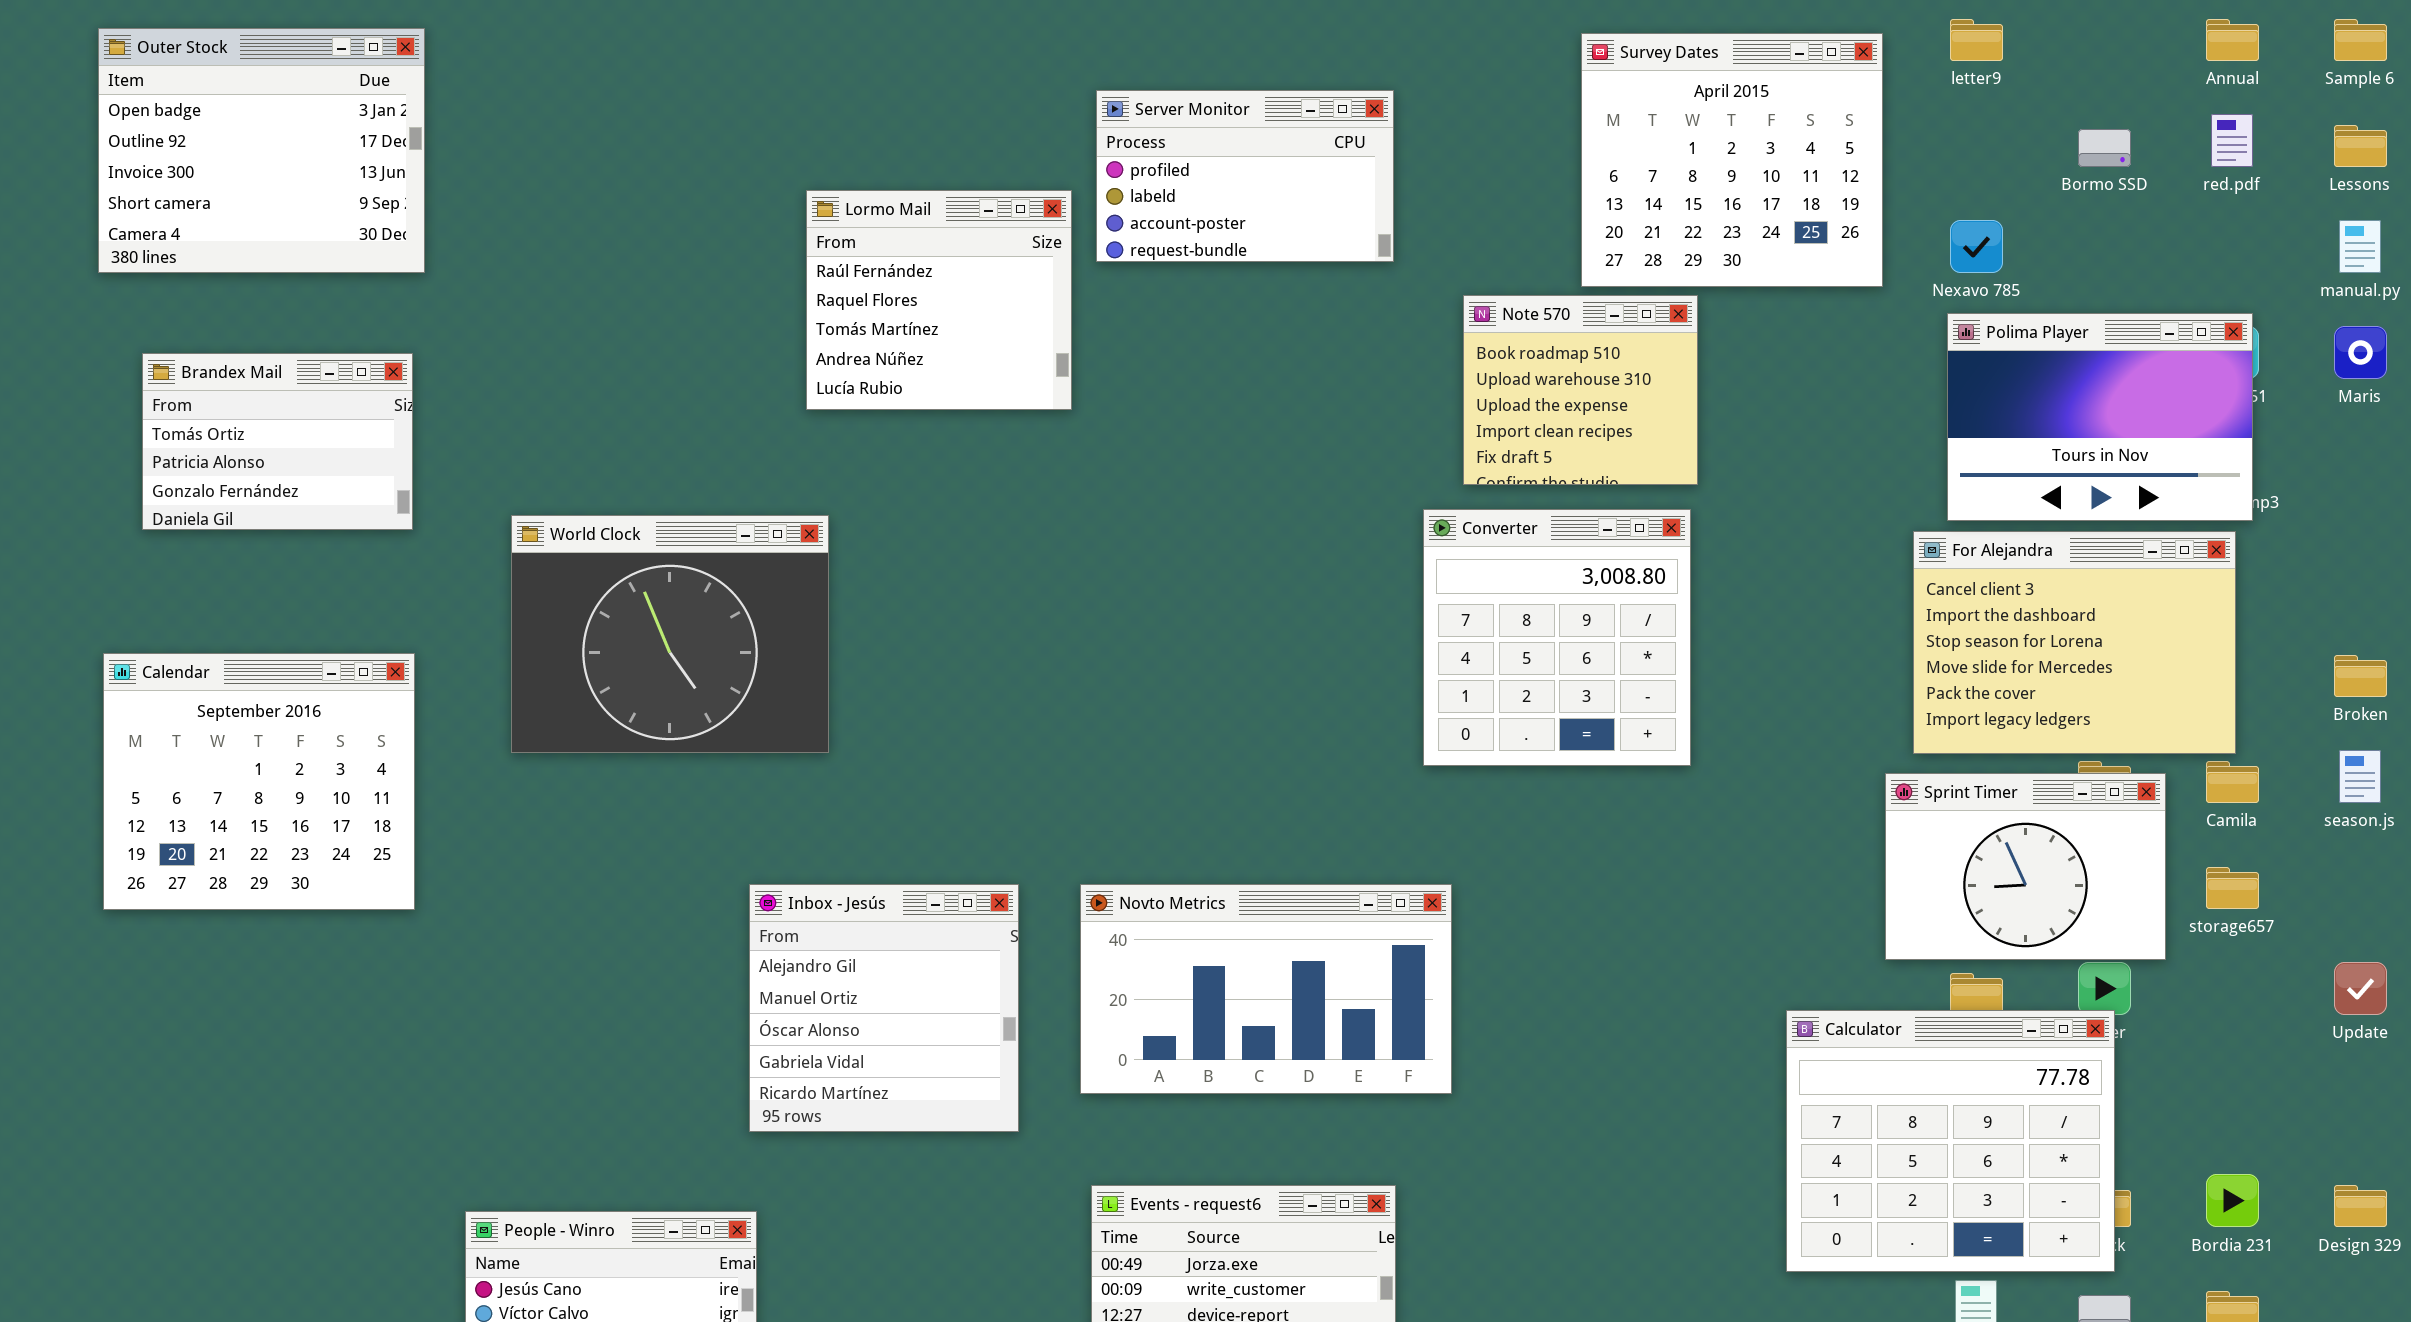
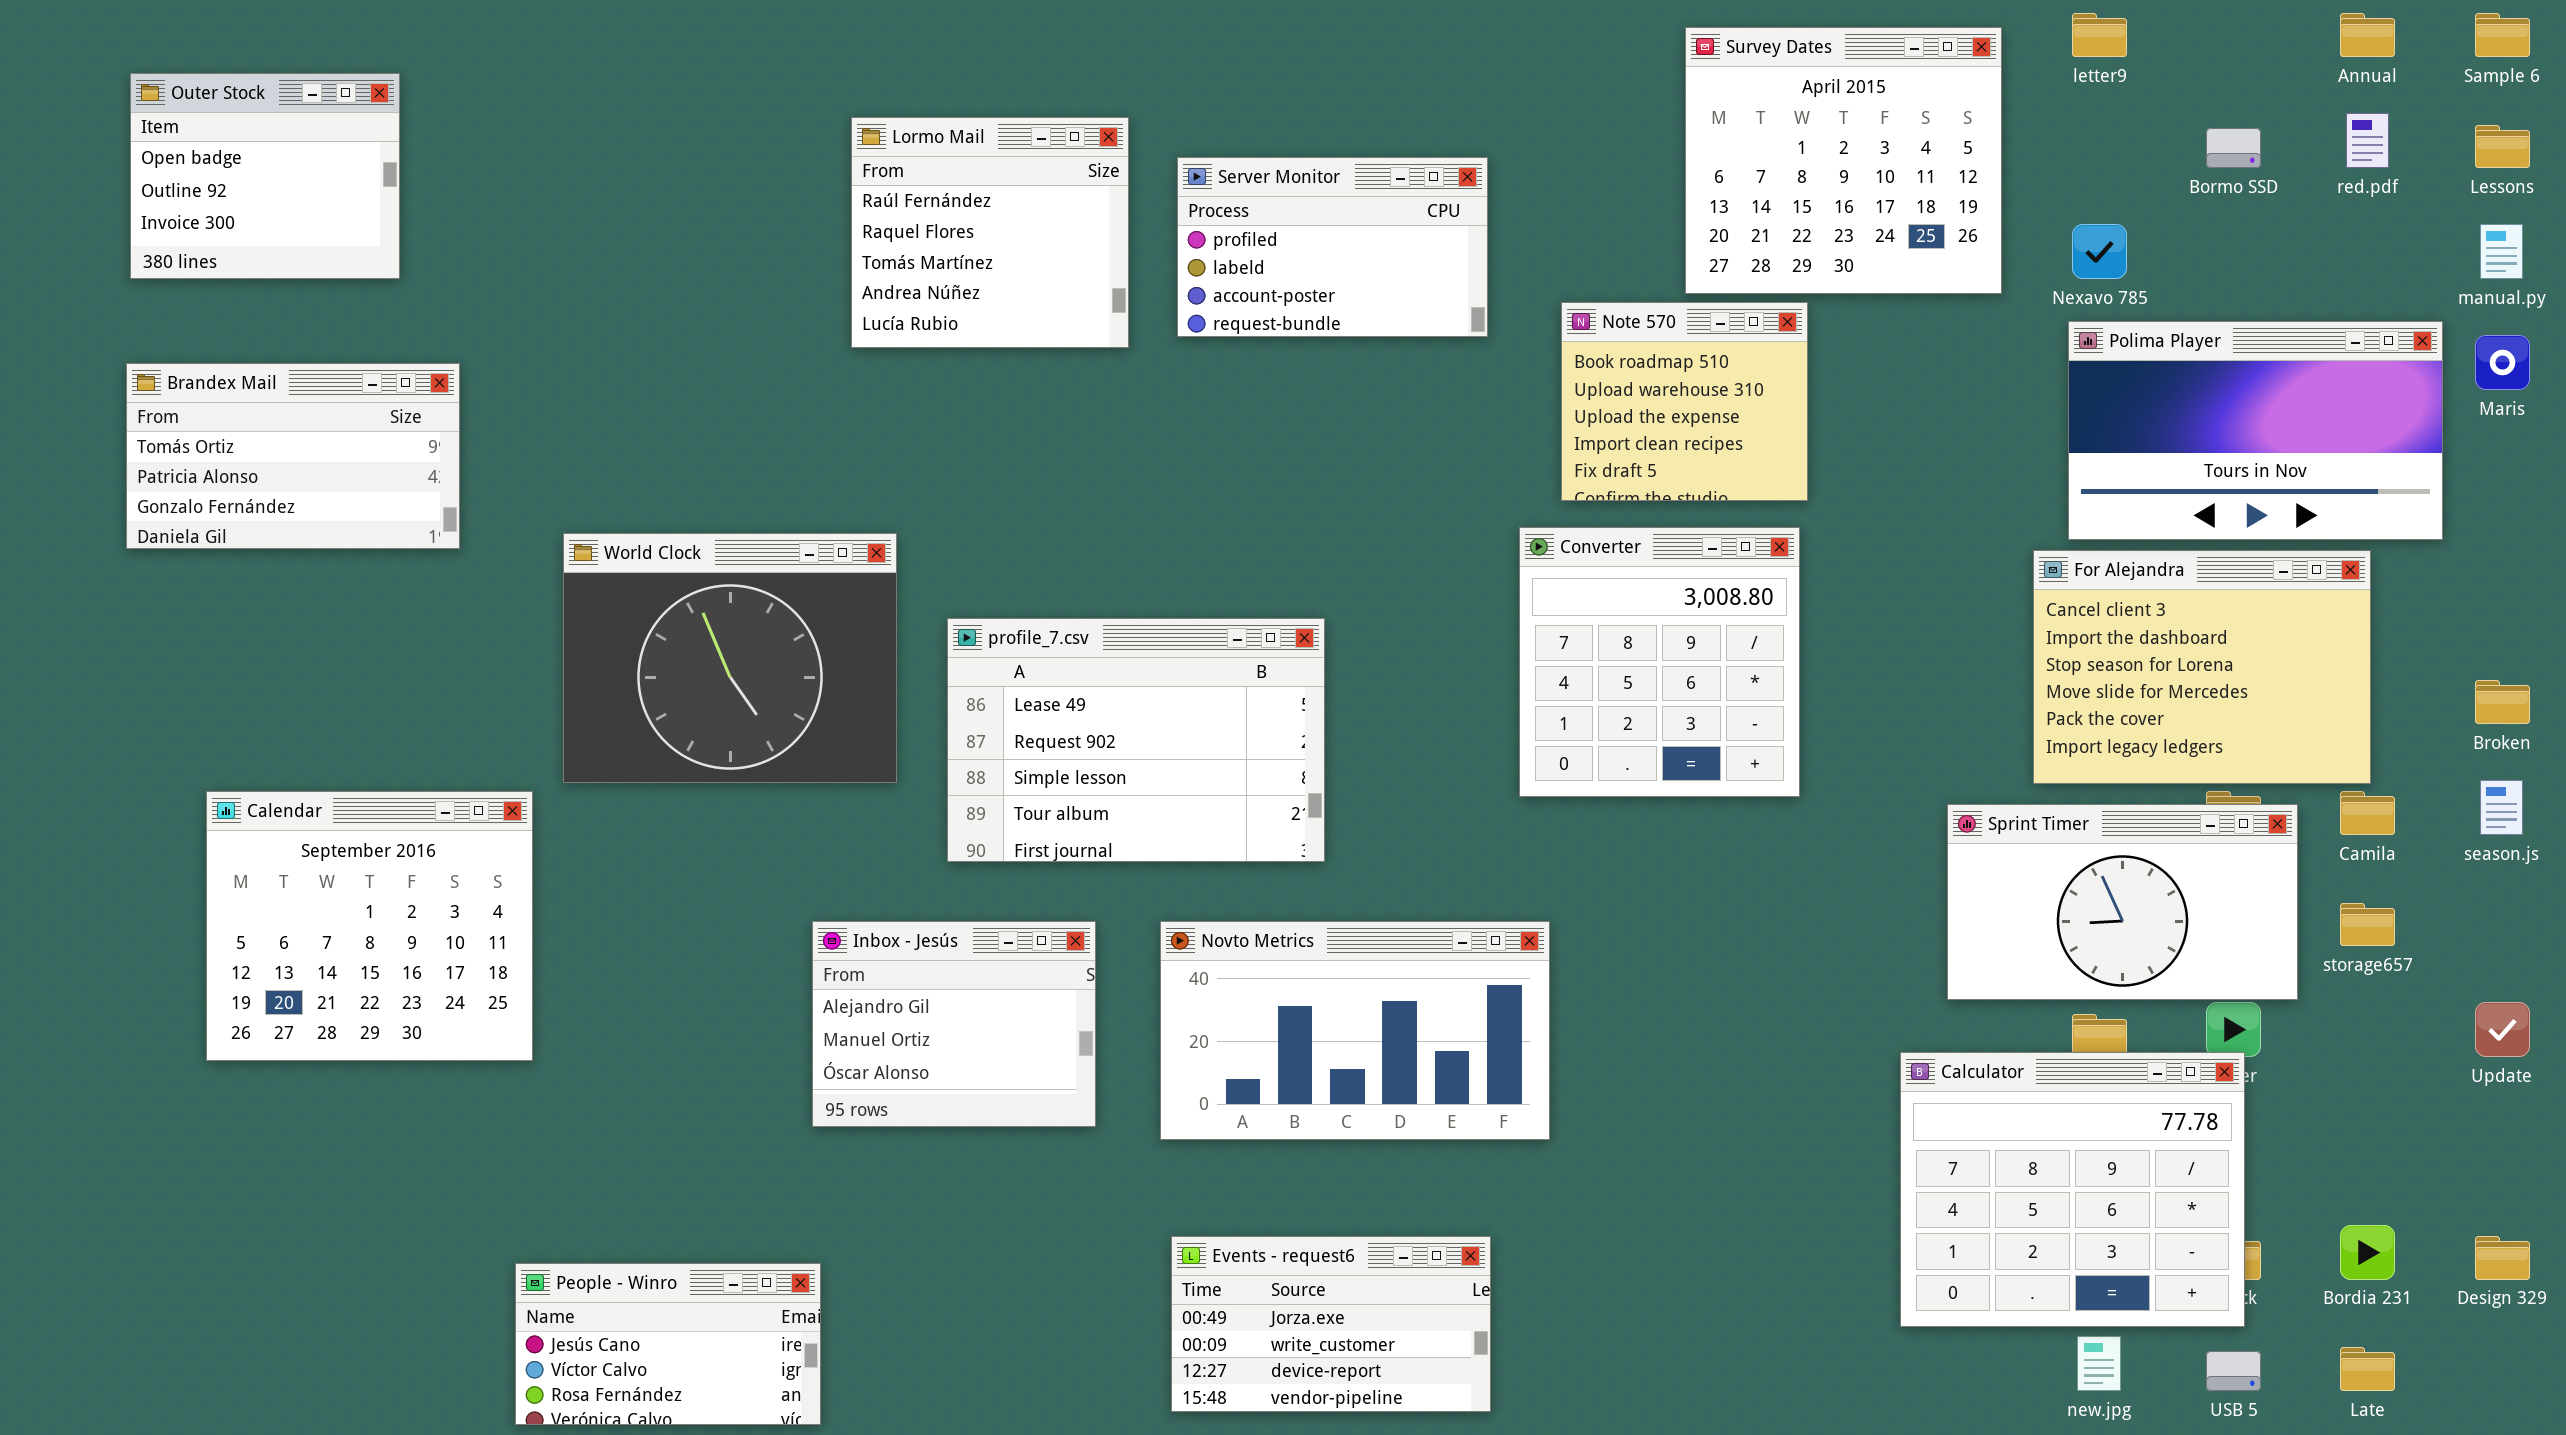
Outer Stock: [98,28,425,273] -> [130,73,400,279], resized
Server Monitor: [1096,90,1394,262] -> [1177,157,1488,337], moved
Lormo Mail: [806,190,1072,410] -> [851,117,1129,348], moved
Polima Player: [1947,313,2253,521] -> [2068,321,2443,540], resized
Brandex Mail: [142,353,413,530] -> [126,363,460,549], resized
profile_7.csv: none -> [947,618,1325,862], opened
Calendar: [103,653,415,910] -> [206,791,533,1061], moved
Sprint Timer: [1885,773,2166,960] -> [1947,804,2298,1000], resized
Inbox - Jesús: [749,884,1019,1132] -> [812,921,1096,1127], resized

